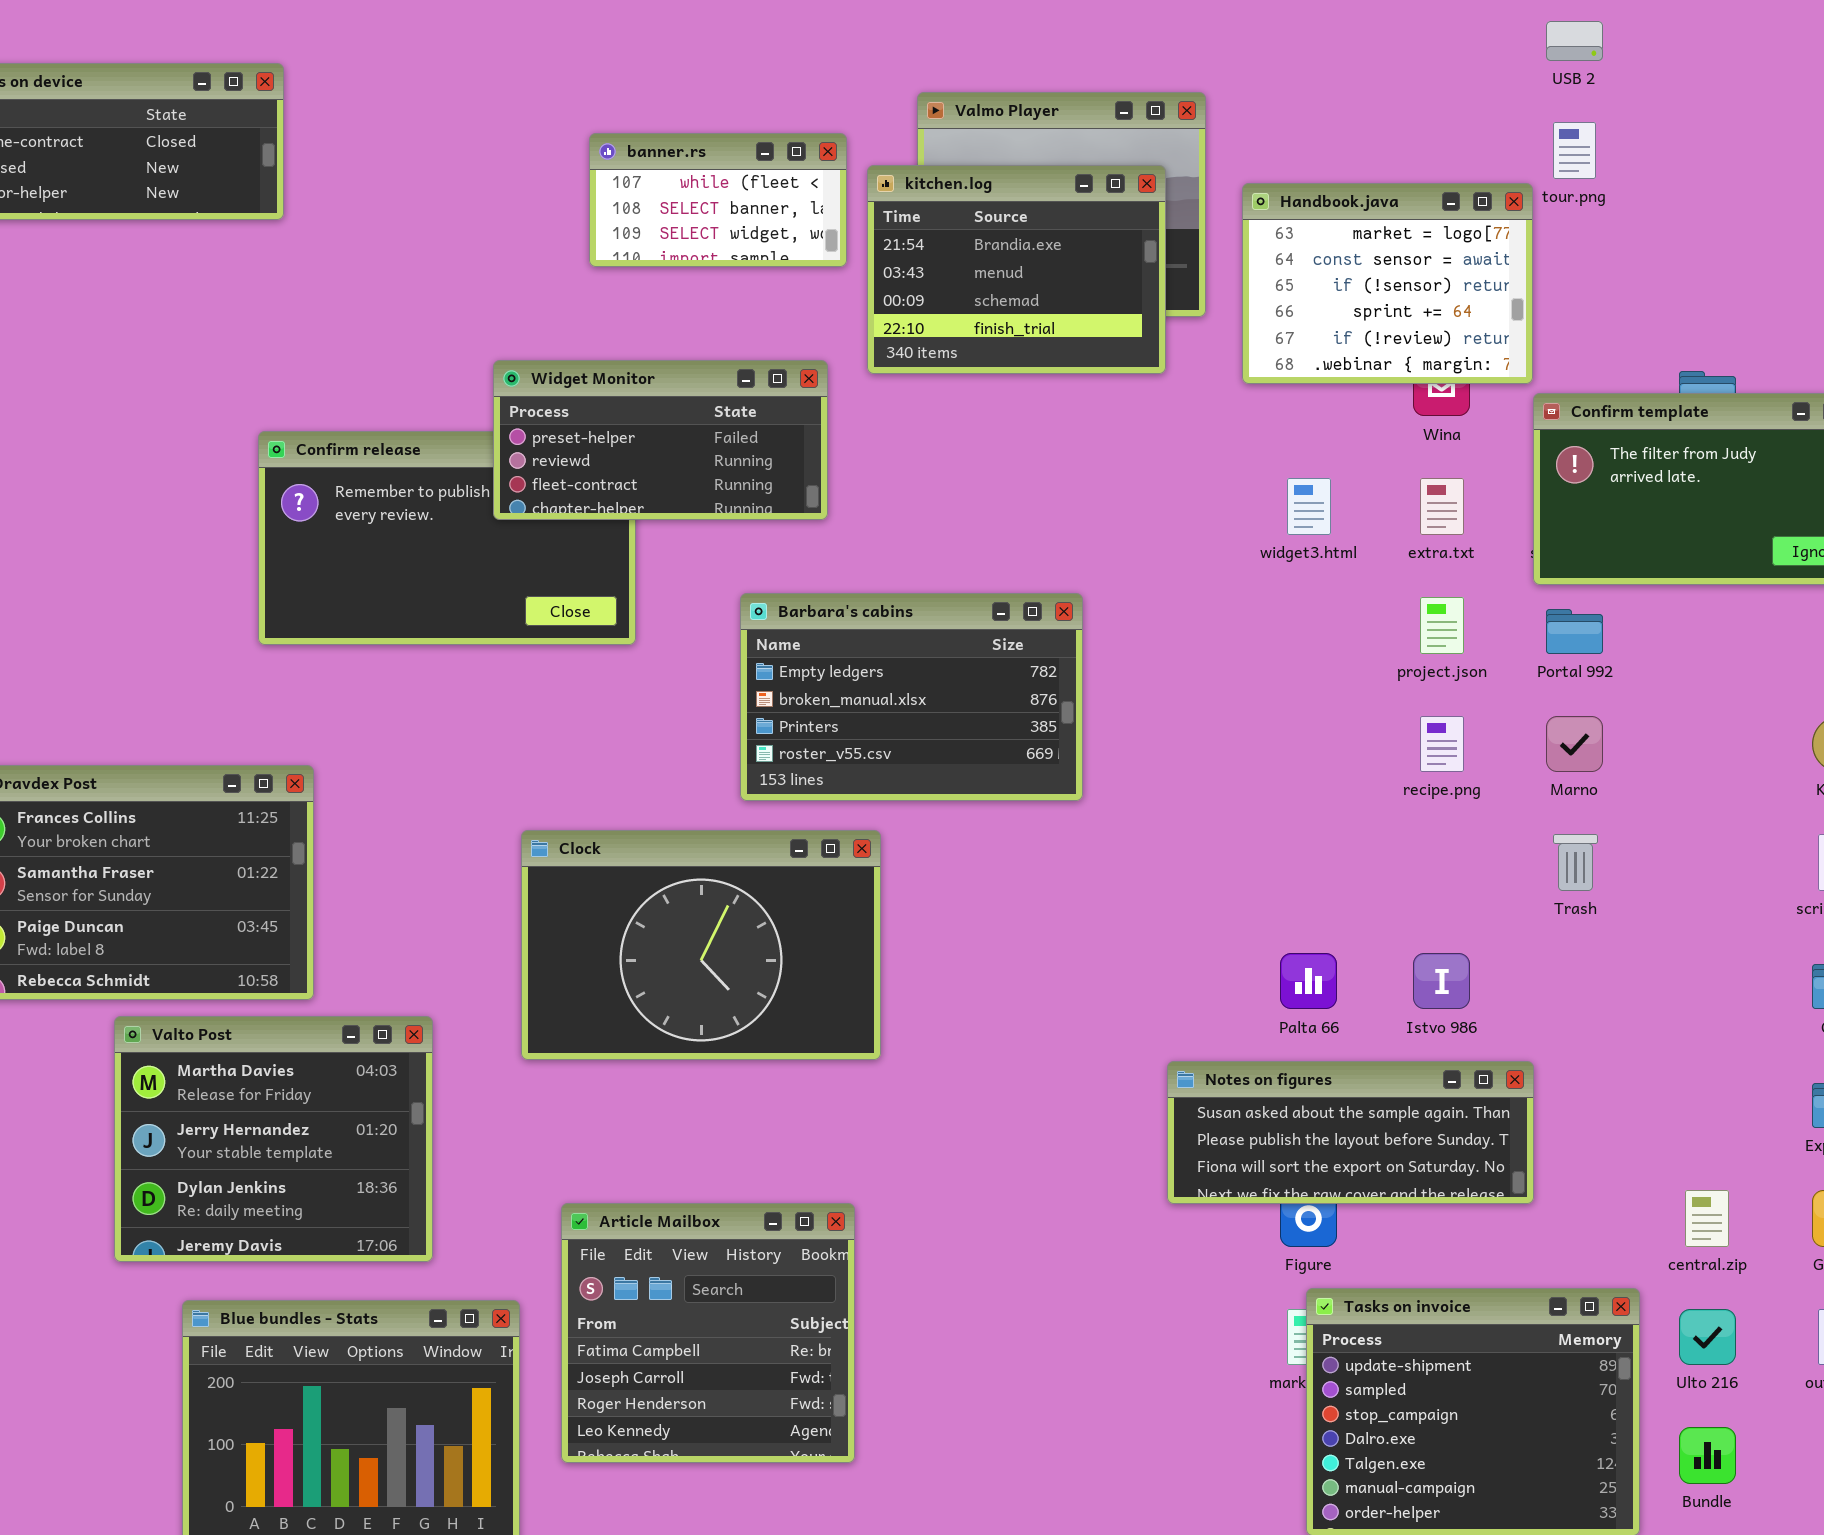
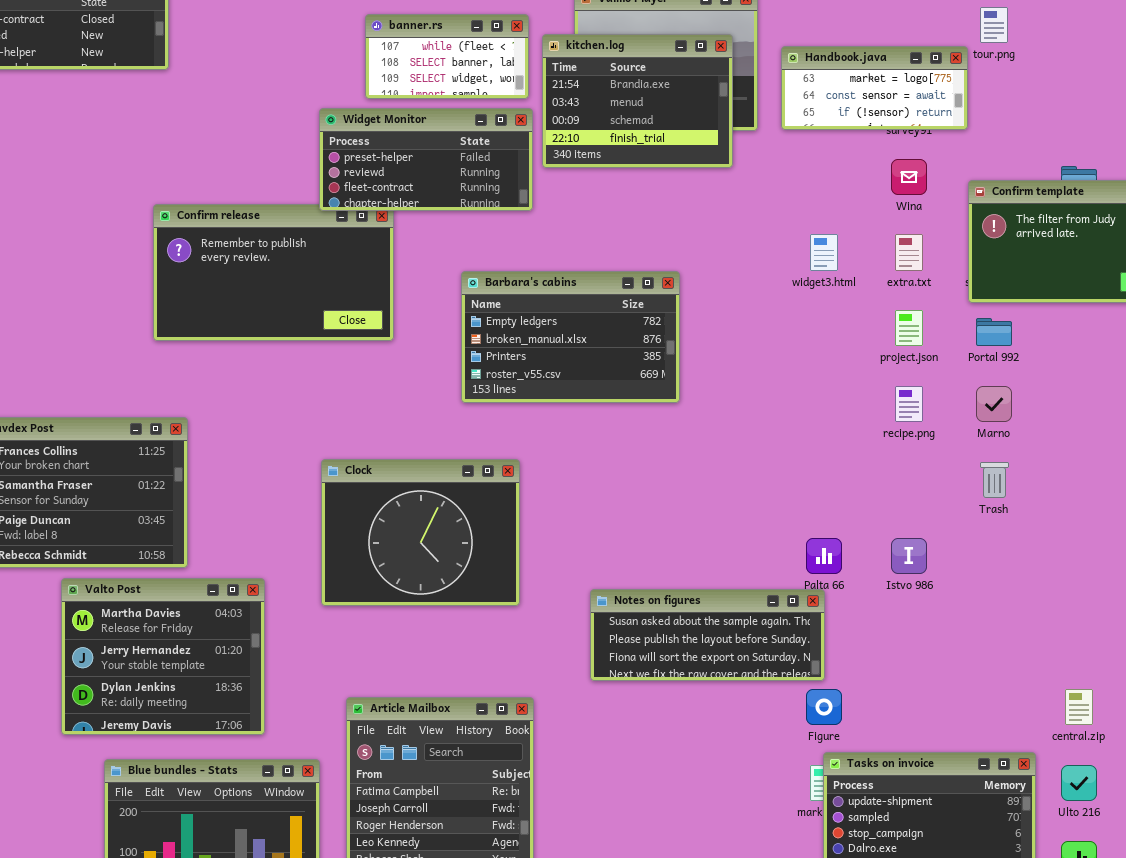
Handbook.java: [1242,183,1533,384] -> [781,46,968,130], resized
Widget Monitor: [493,360,828,520] -> [319,108,533,211], moved
Barbara's cabins: [740,593,1083,801] -> [461,271,680,403], moved
Clock: [521,830,881,1060] -> [321,459,520,606], resized
Notes on figures: [1167,1061,1534,1204] -> [590,589,825,681], moved

